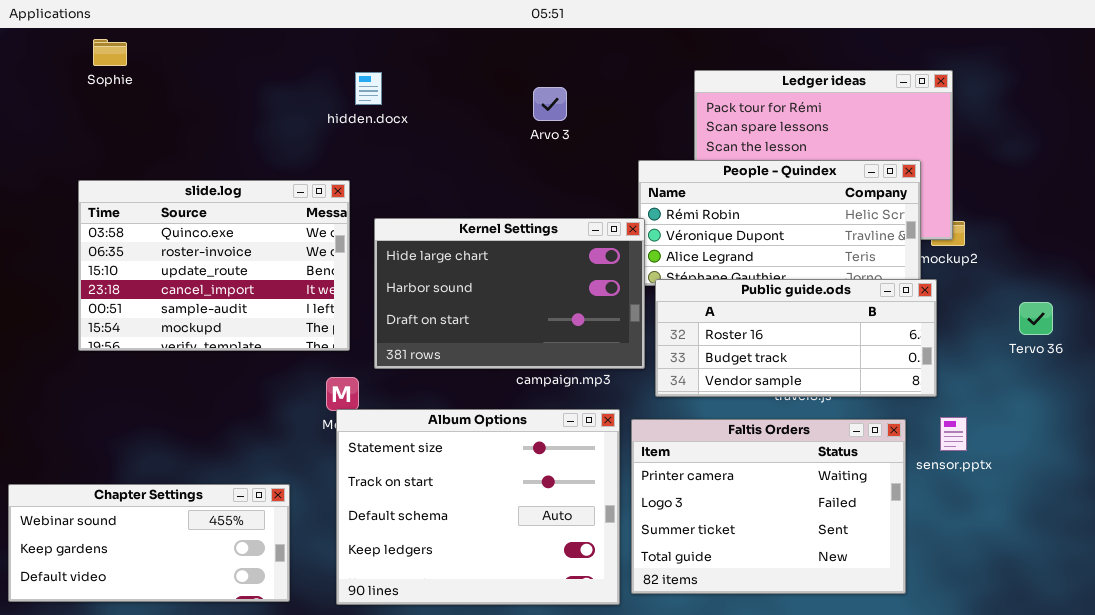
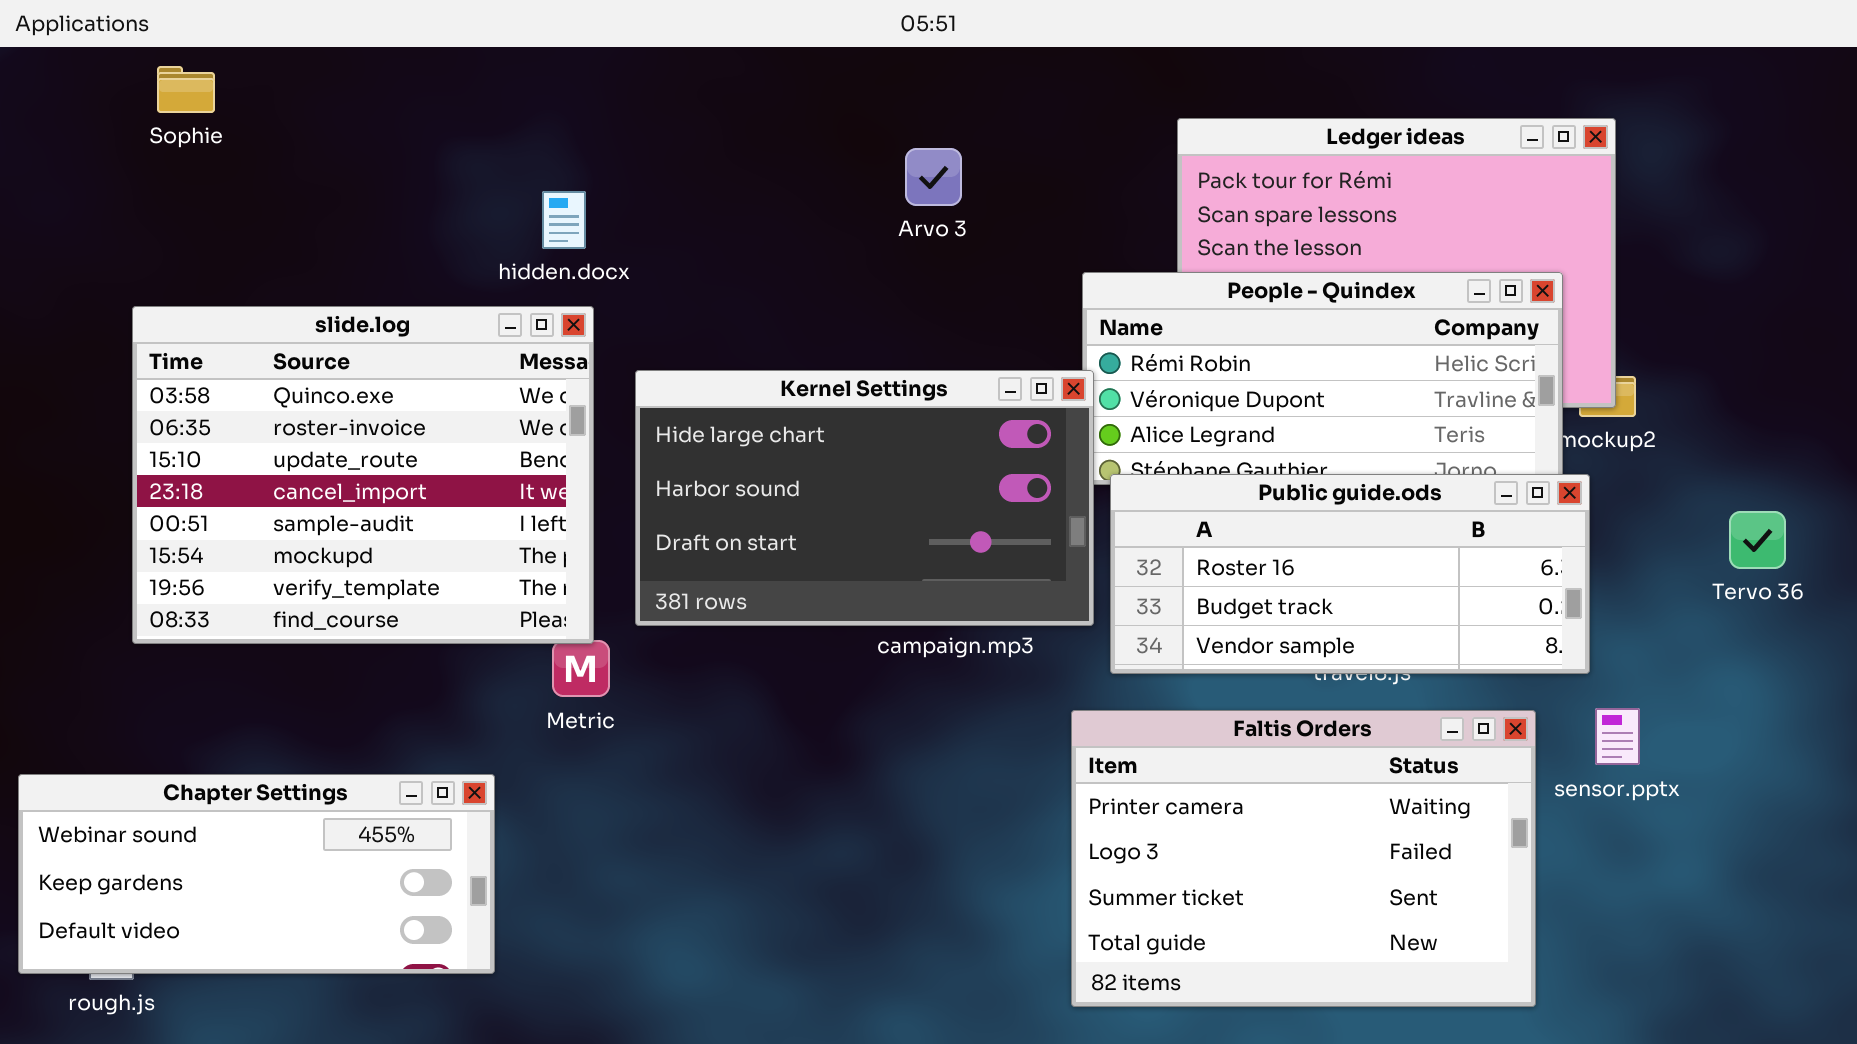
hidden.docx: [355,72,382,105] -> [542,191,586,249], moved
slide.log: [78,180,350,351] -> [132,306,594,644], resized
Album Options: [336,409,620,605] -> none, closed
Chapter Settings: [8,484,290,602] -> [18,774,495,974], moved

